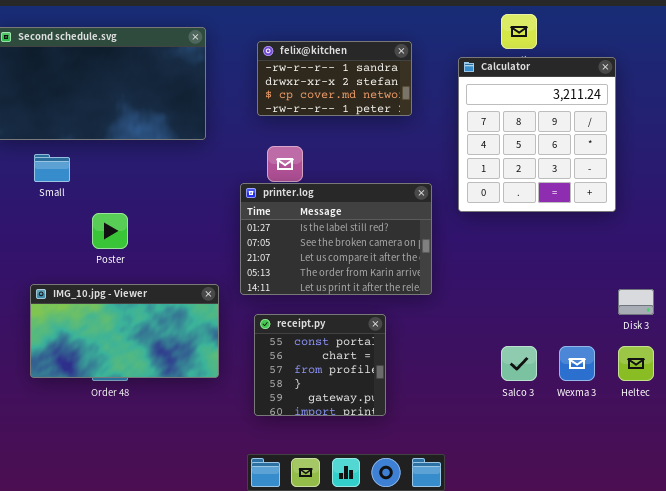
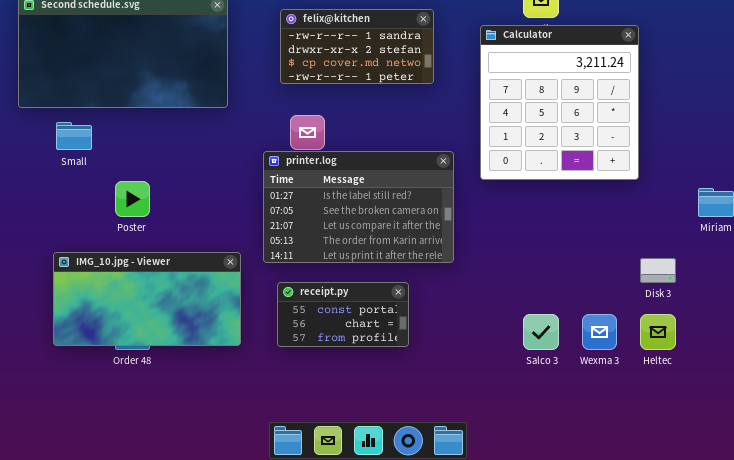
receipt.py: [254,314,386,416] -> [277,282,409,347], resized

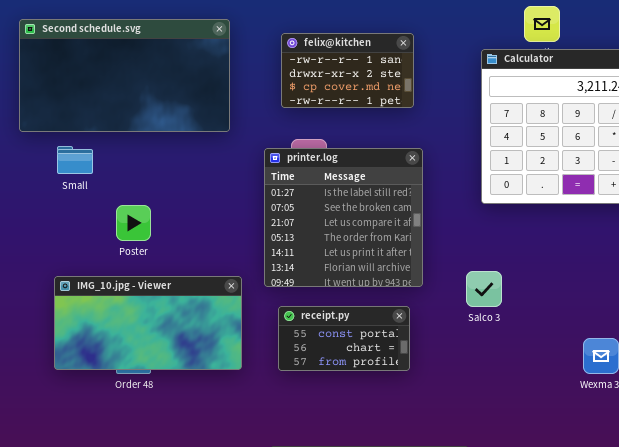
felix@kitchen: [280,9,434,84] -> [281,33,414,108], resized
printer.log: [263,151,454,263] -> [264,148,423,287], resized
Salco 3: [523,314,559,350] -> [466,271,502,307], moved

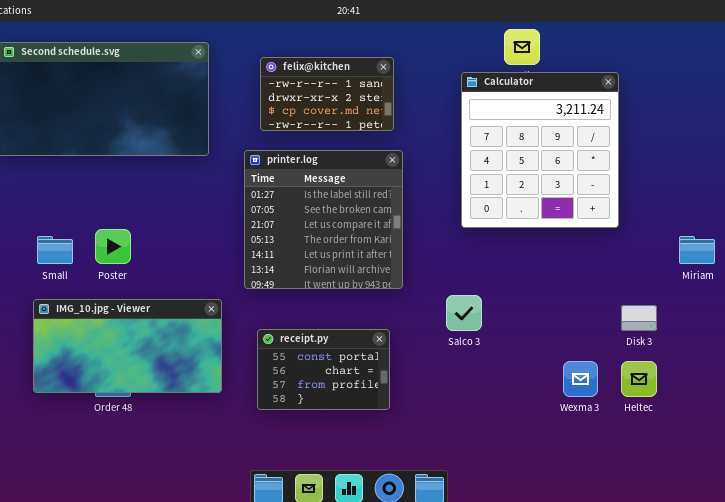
Small: [57,146,93,174] -> [37,236,73,264], moved
printer.log: [264,148,423,287] -> [244,150,403,289], moved
receipt.py: [278,306,410,371] -> [257,329,390,410], resized

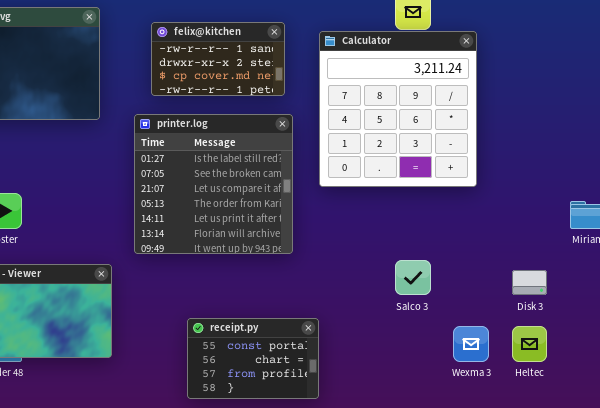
Calculator: [461,72,619,228] -> [319,31,477,187], moved
Salco 3: [446,295,482,331] -> [395,260,431,295], moved
receipt.py: [257,329,390,410] -> [187,318,319,399], moved

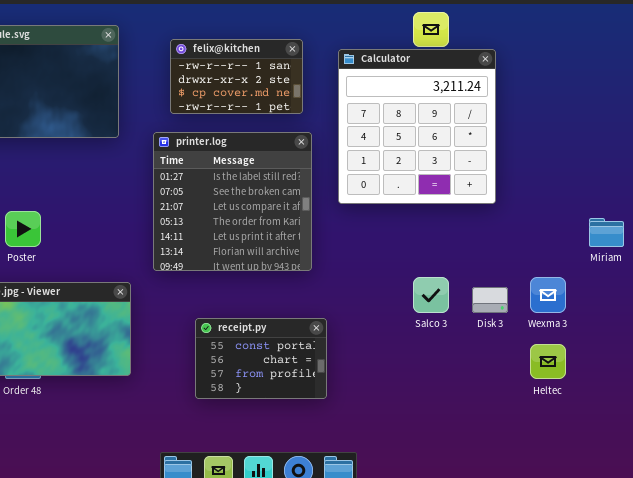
Disk 3: [512,270,547,295] -> [472,287,508,313], moved
receipt.py: [187,318,319,399] -> [195,318,327,399], moved
Wexma 3: [453,326,489,362] -> [530,277,566,313], moved

